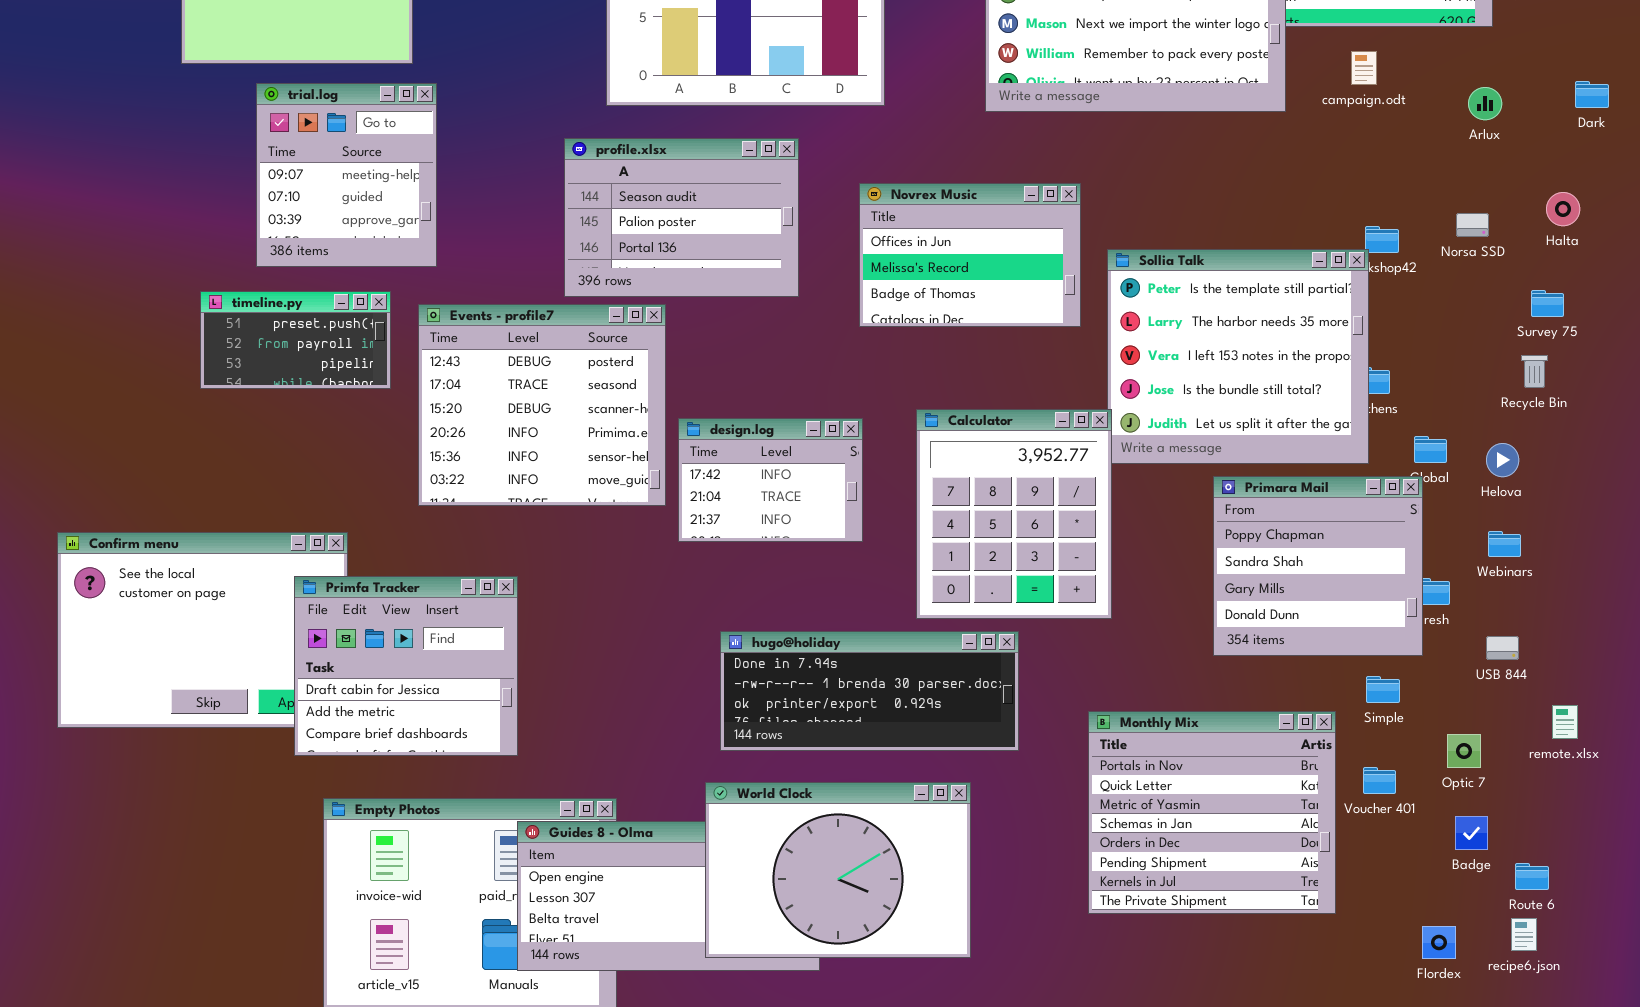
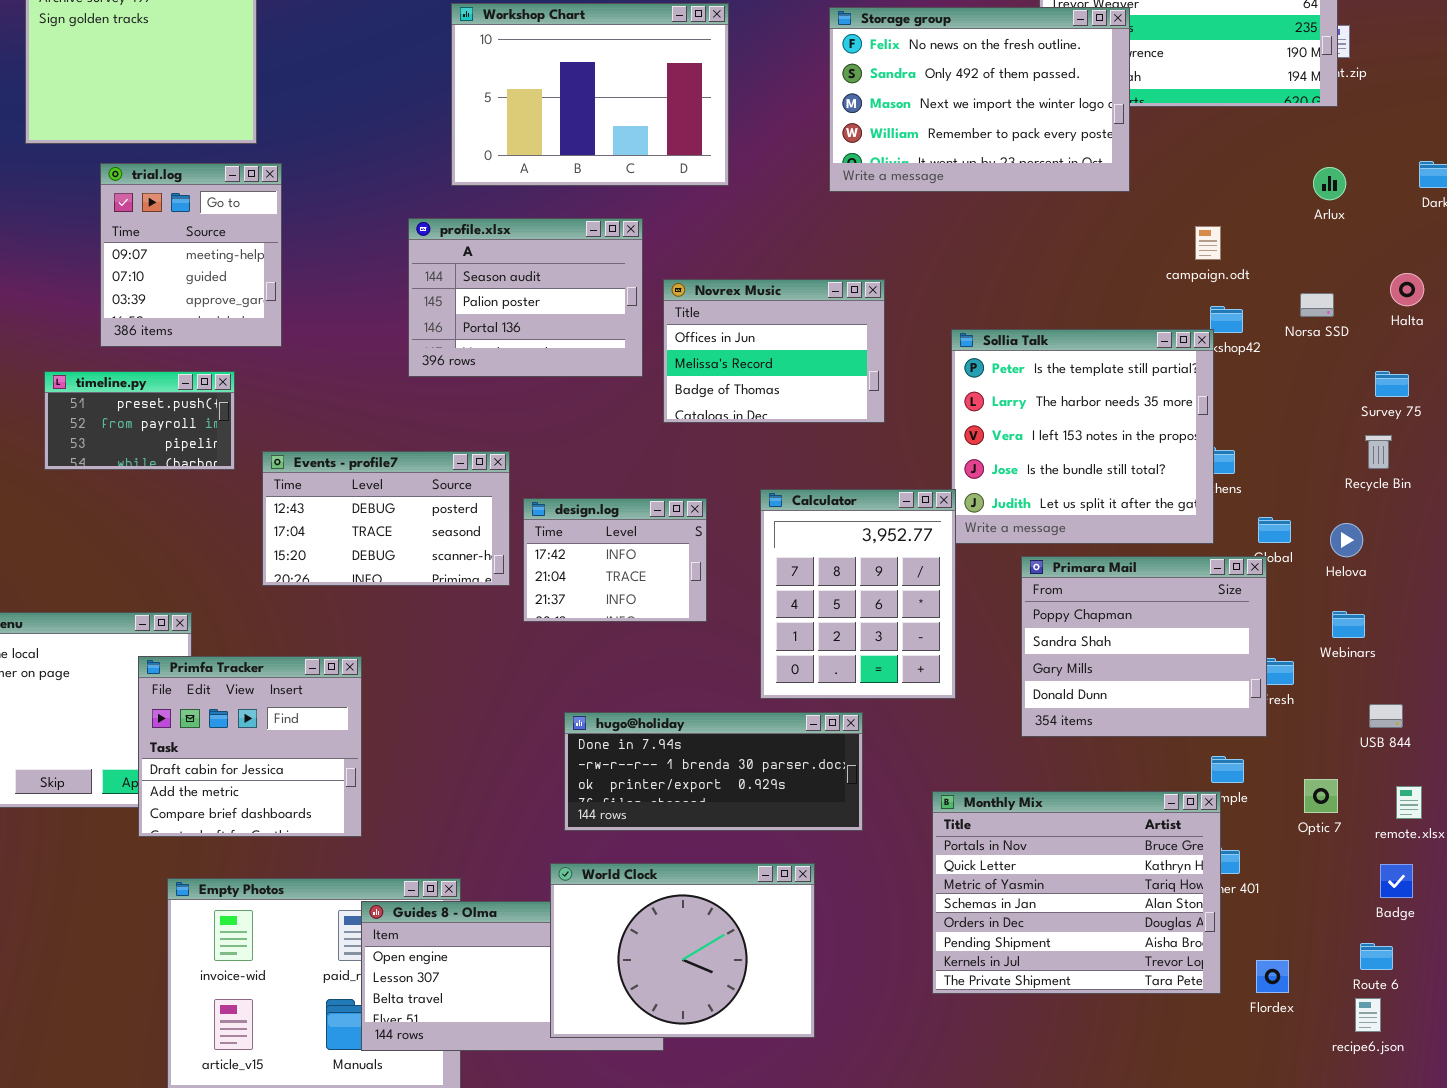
campaign.odt: [1351,51,1377,85] -> [1195,226,1221,260], moved
Novrex Music: [859,183,1081,327] -> [663,279,885,423], moved
Events - profile7: [418,304,666,506] -> [262,451,510,586], resized
Primara Mail: [1213,476,1423,656] -> [1021,556,1267,737], resized
USB 844: [1486,636,1519,660] -> [1369,704,1403,728], moved
Monthly Mix: [1088,711,1336,914] -> [932,791,1221,994], resized
Optic 7: [1447,734,1481,768] -> [1304,779,1338,813], moved
Badge: [1455,816,1488,850] -> [1380,864,1413,898], moved
Flordex: [1422,926,1456,959] -> [1256,960,1289,993], moved

